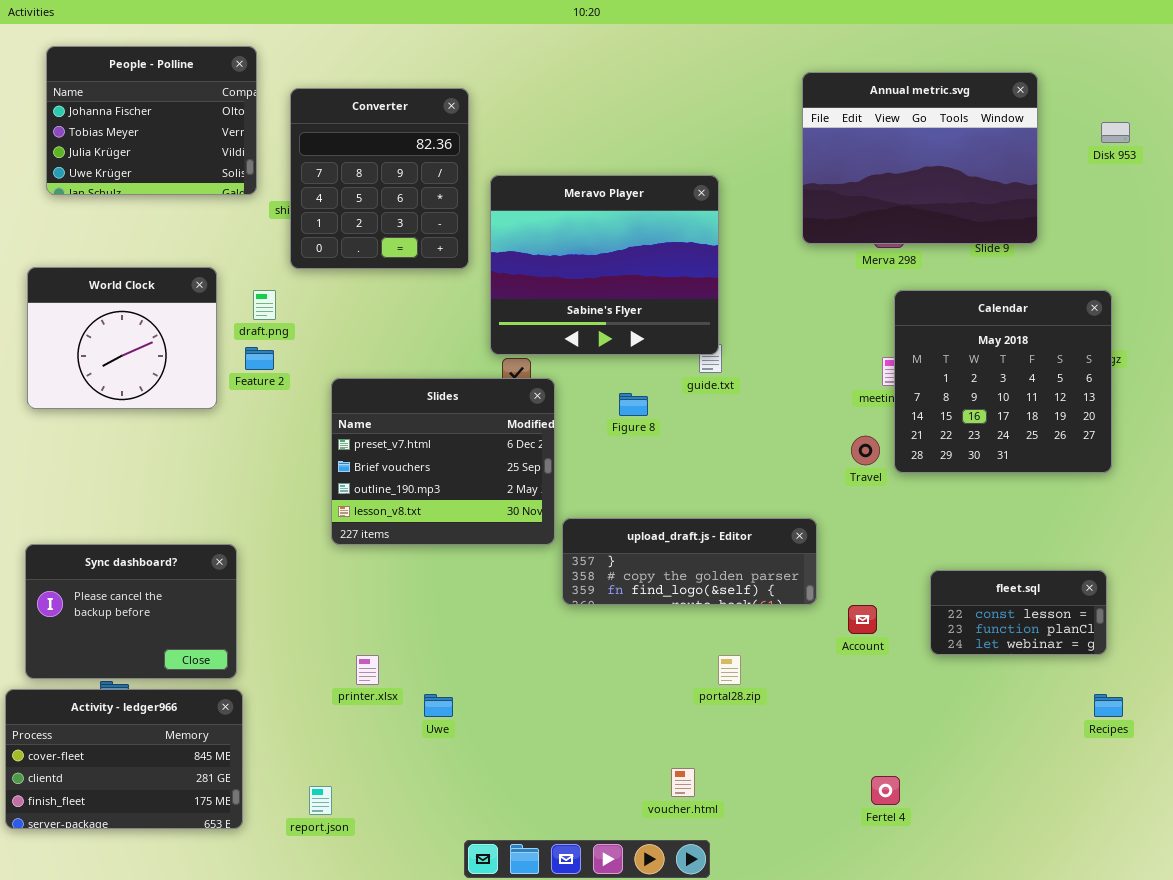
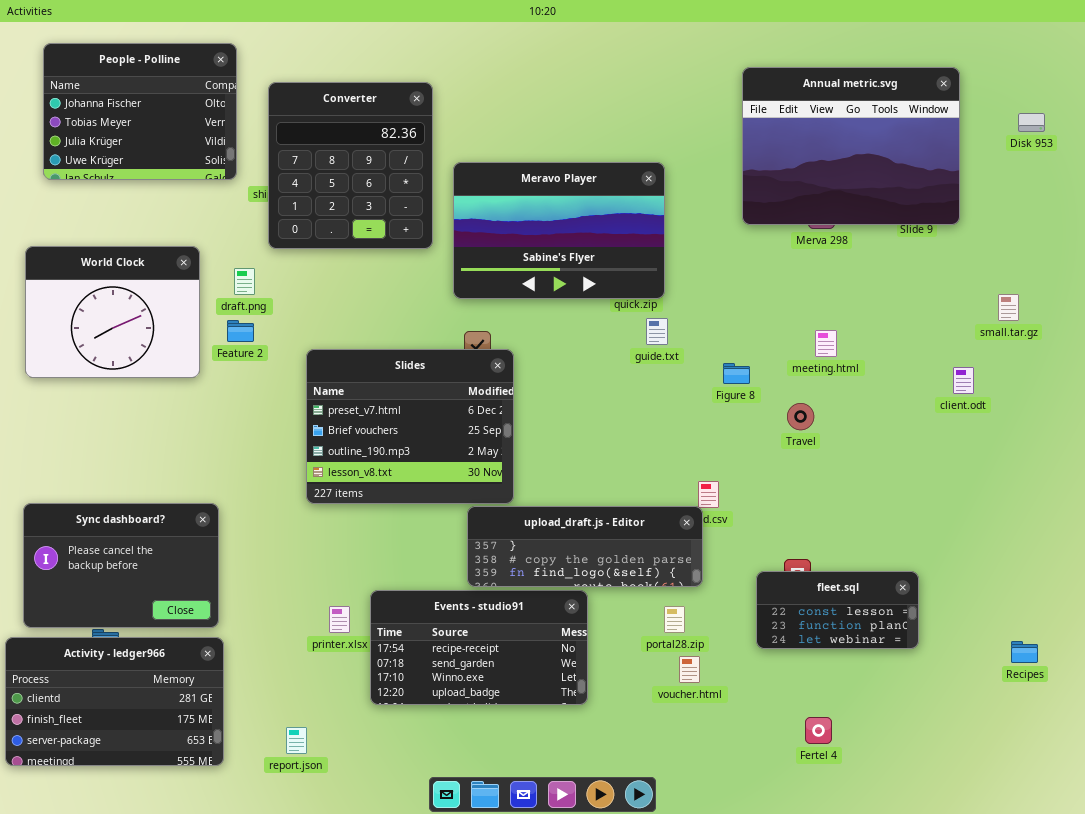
Meravo Player: [490,175,719,355] -> [453,162,665,299], resized
Calendar: [894,290,1112,473] -> none, closed
Figure 8: [619,393,648,416] -> [723,363,750,384], moved
upload_draft.js - Editor: [562,518,817,605] -> [467,506,703,587], moved
fleet.sql: [930,570,1107,655] -> [756,571,919,649], moved
Events - studio91: none -> [370,590,588,705], opened
Activity - ledger966: [5,689,243,829] -> [5,637,224,766], scrolled down 1 row
voucher.html: [671,768,695,797] -> [679,656,700,683], moved

